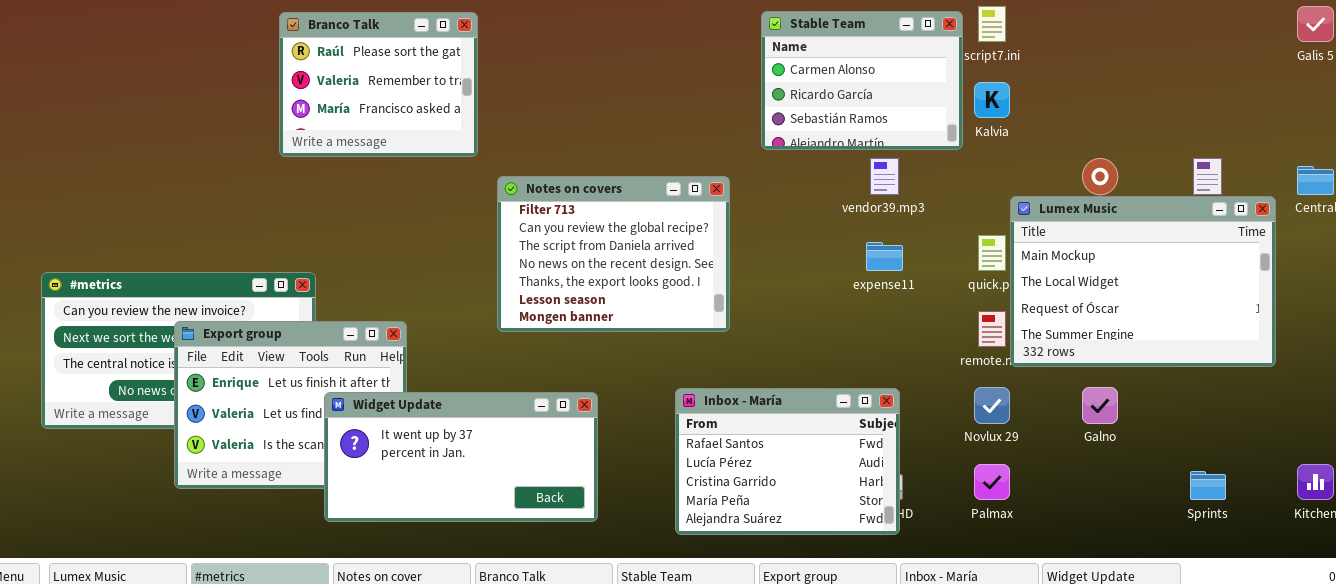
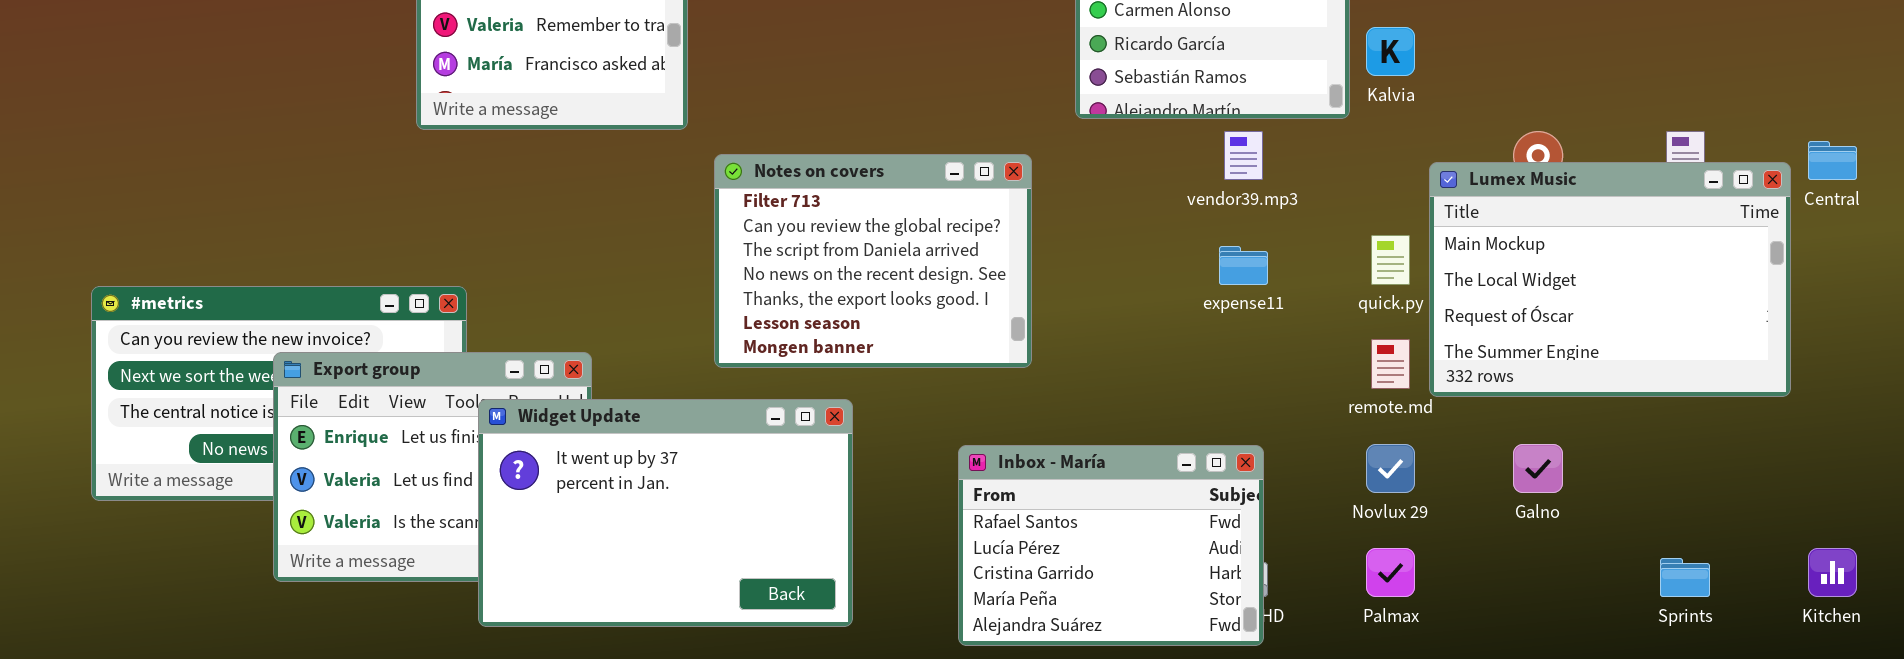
Lumex Music: [1010,196,1276,367] -> [1429,162,1791,397], moved
Widget Update: [324,392,598,522] -> [478,399,853,627], resized

